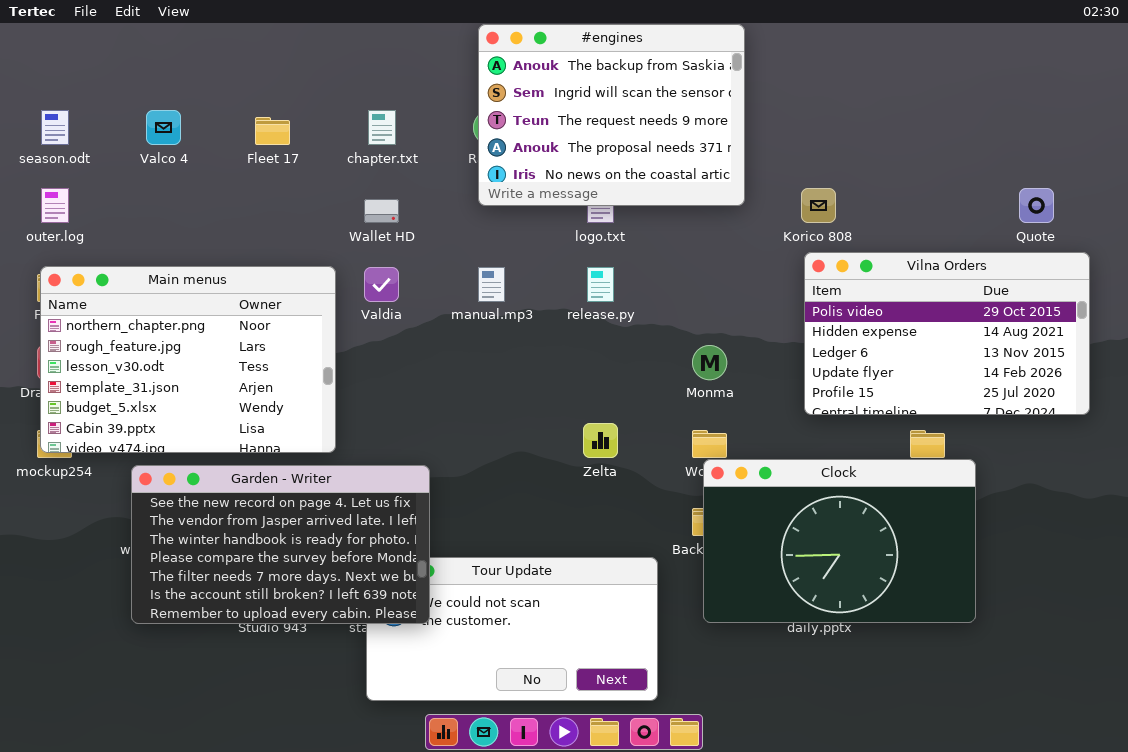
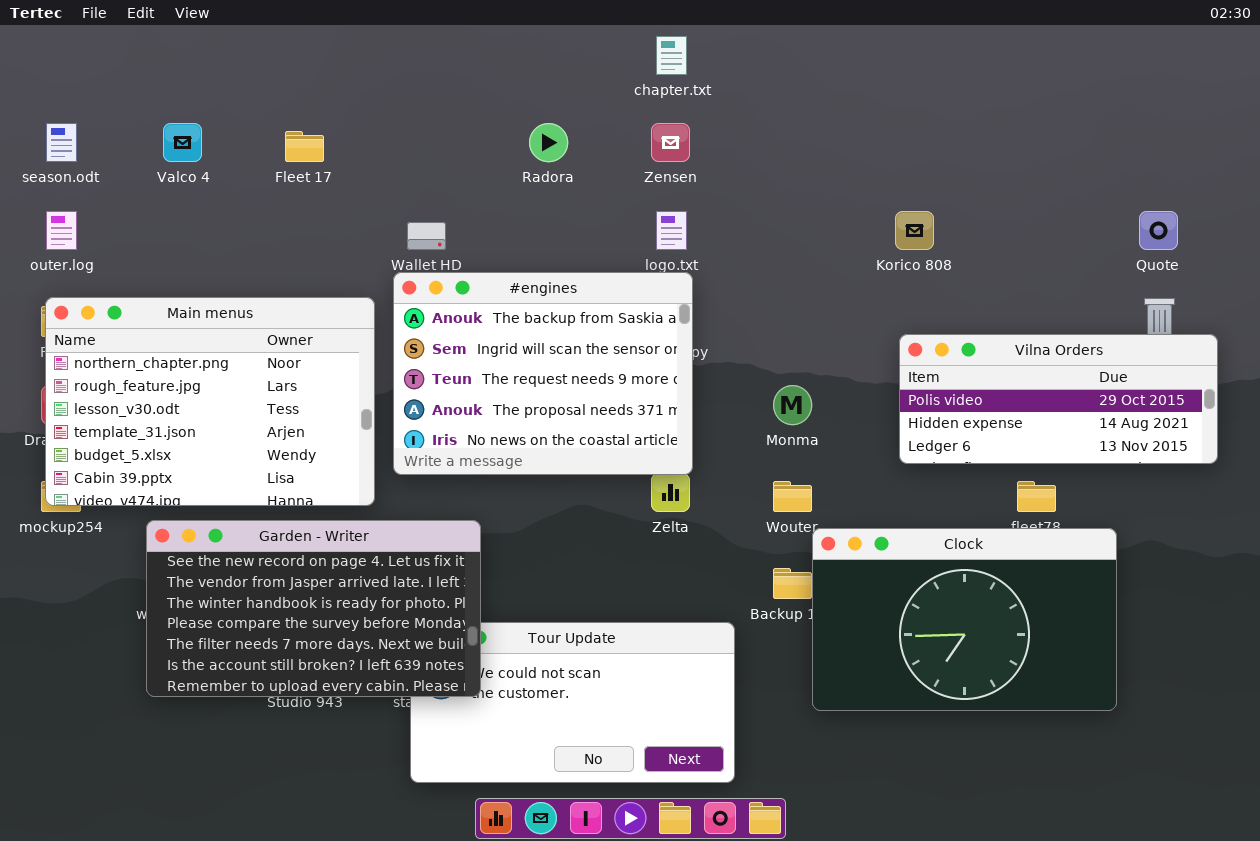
#engines: [478,24,745,206] -> [393,272,693,475], moved
chapter.txt: [368,110,396,145] -> [656,36,687,75], moved
Vilna Orders: [804,252,1090,415] -> [899,334,1218,464], resized
Clock: [703,459,976,623] -> [812,528,1117,711], moved

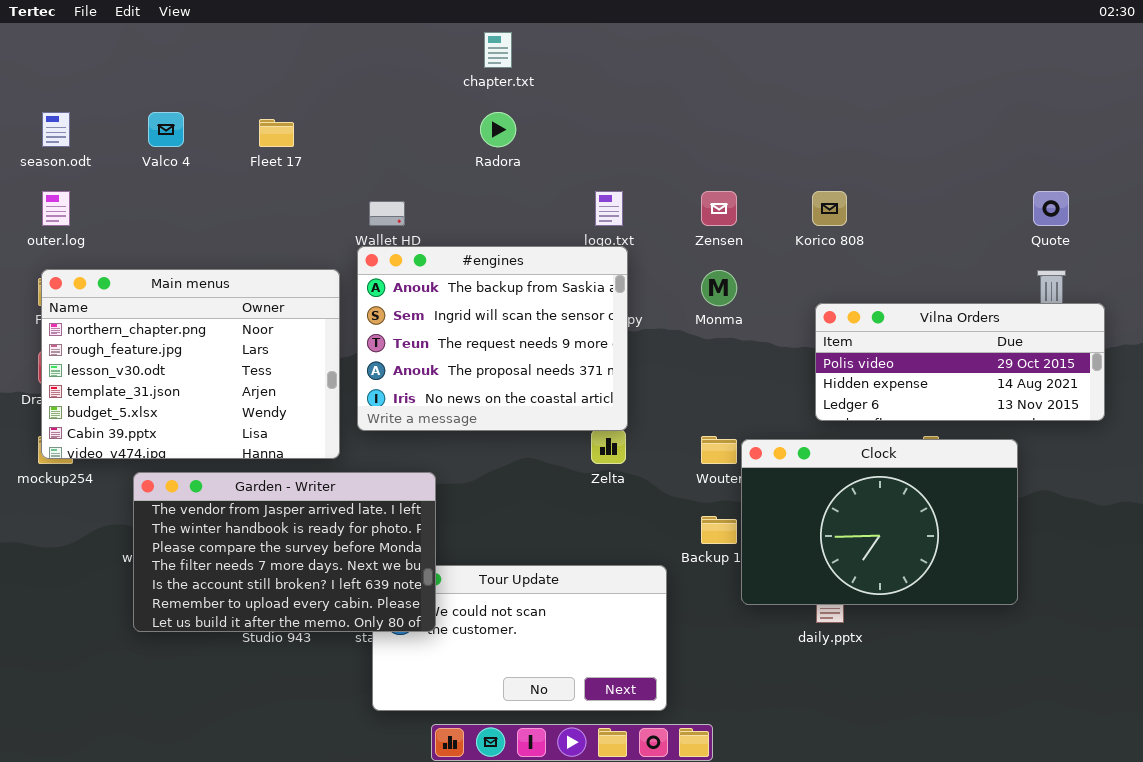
chapter.txt: [656,36,687,75] -> [484,32,512,68], moved
Zensen: [651,123,690,162] -> [701,191,737,226], moved
Monma: [773,385,812,425] -> [701,270,737,306], moved
Garden - Writer: [146,520,481,697] -> [133,472,436,632], scrolled down 1 row
Clock: [812,528,1117,711] -> [741,439,1018,605], moved

